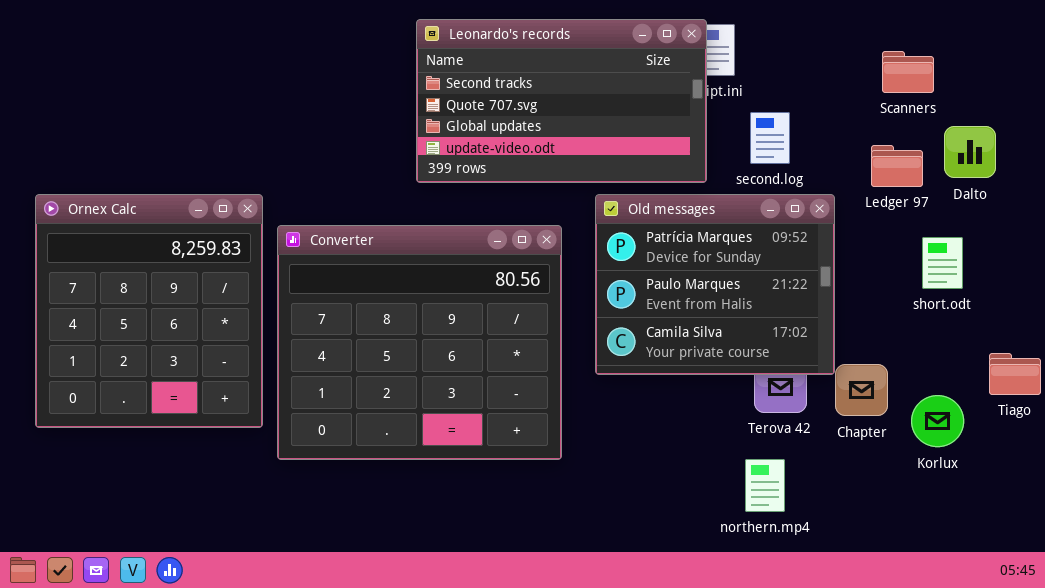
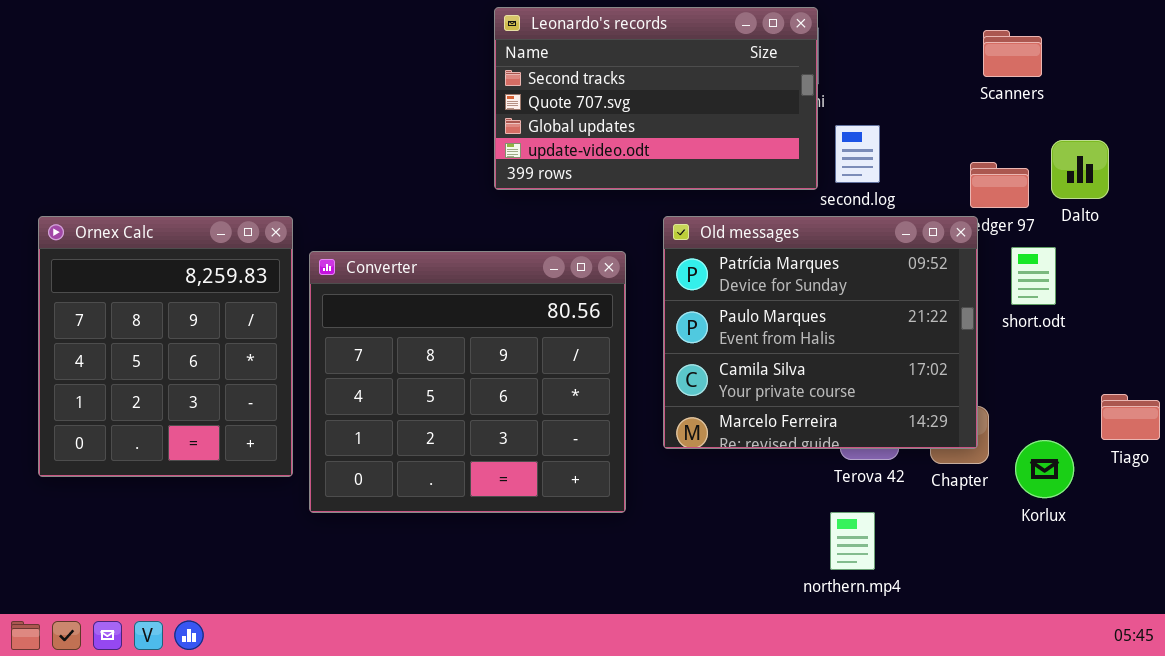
Leonardo's records: [416,19,707,183] -> [494,7,818,190], moved
Scanners: [882,51,934,93] -> [983,30,1042,77], moved
Old messages: [595,194,835,375] -> [663,216,978,449], resized
short.odt: [922,237,963,289] -> [1011,247,1056,305], moved

